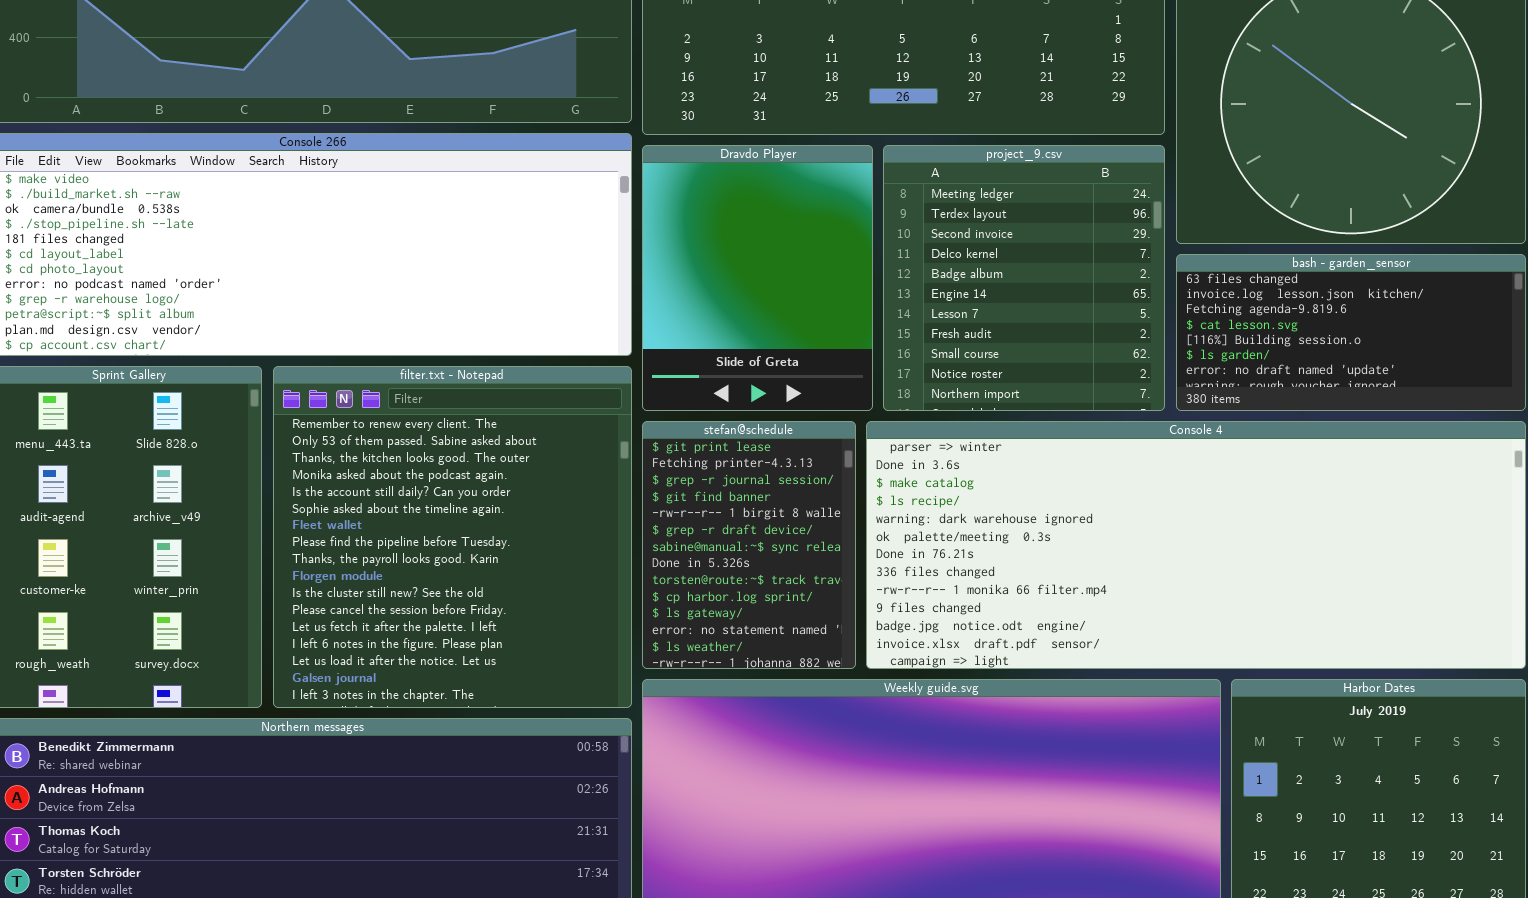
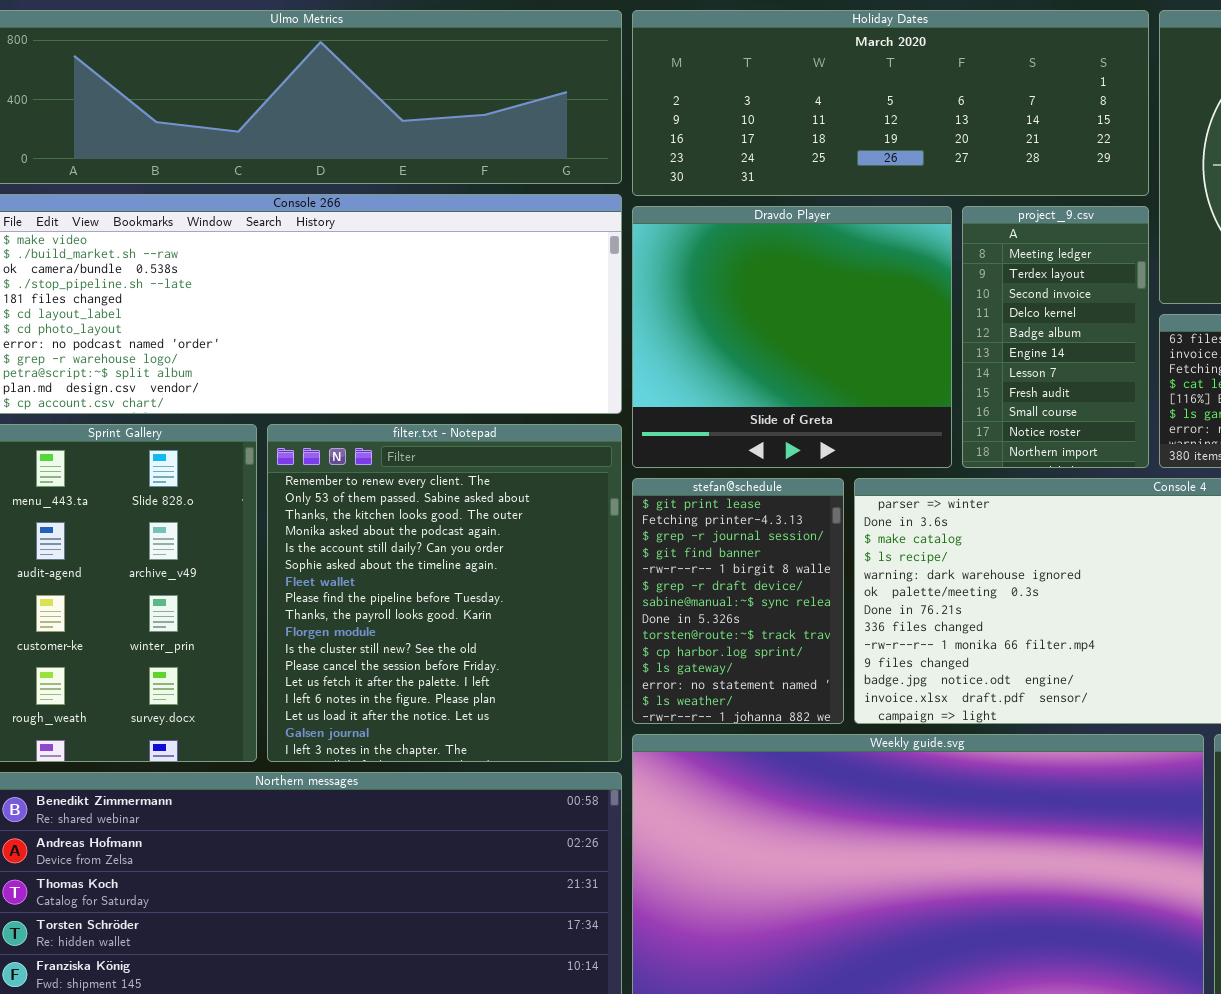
Dravdo Player: [642,145,873,411] -> [632,206,952,468], resized
project_9.csv: [883,145,1165,411] -> [962,206,1149,468], resized

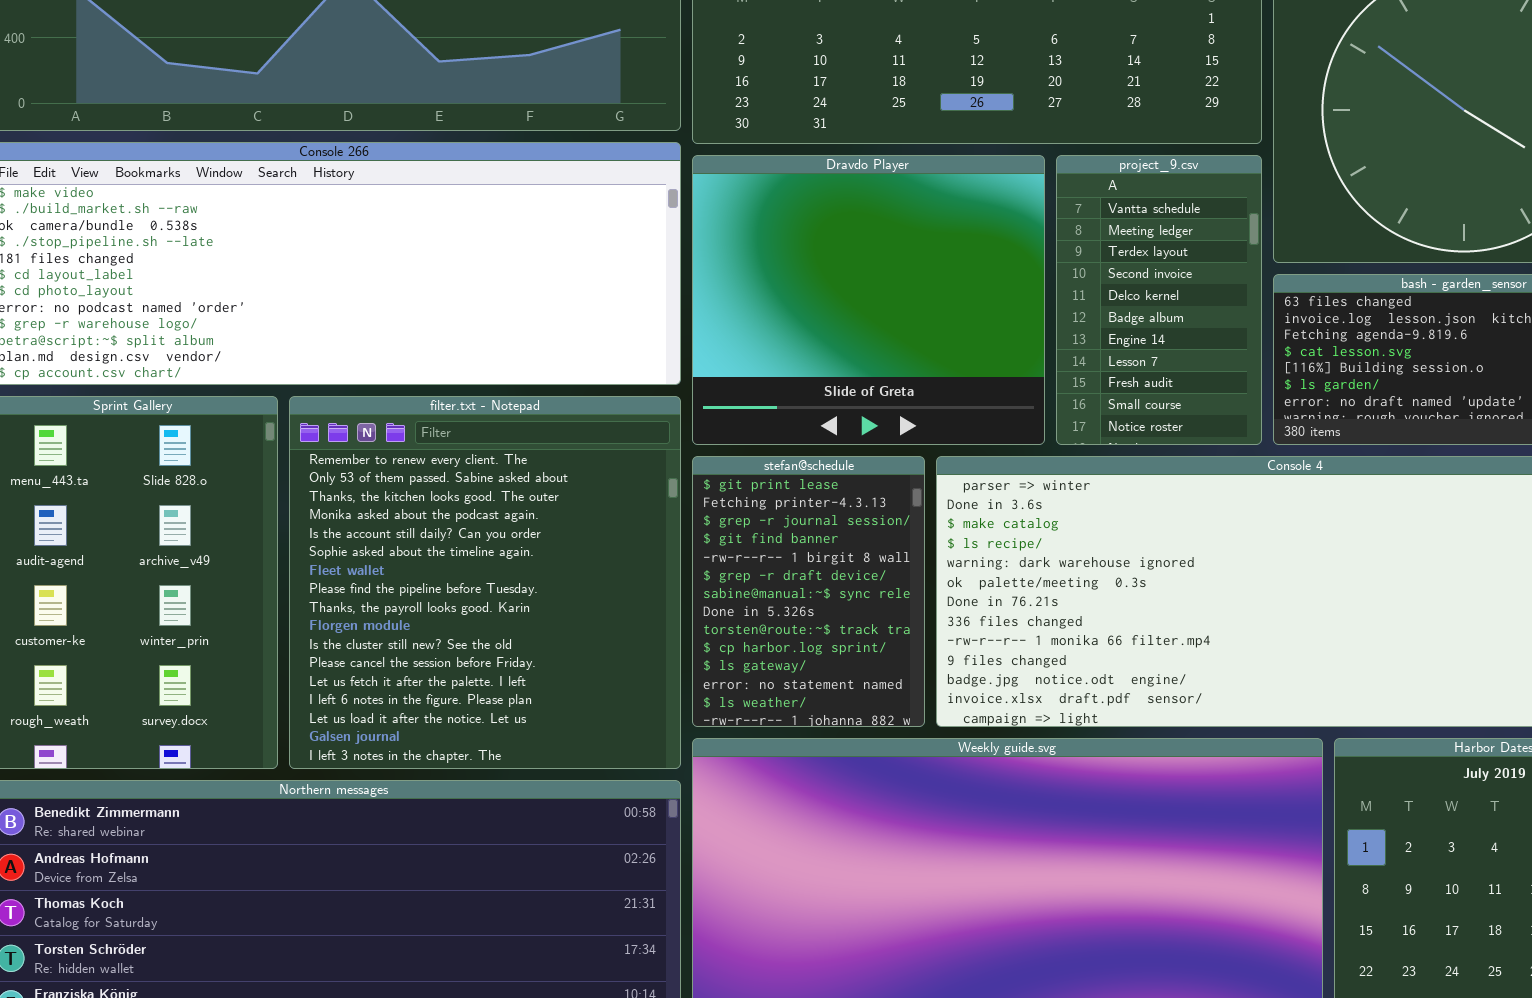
project_9.csv: [962,206,1149,468] -> [1056,155,1262,445], scrolled up 1 row

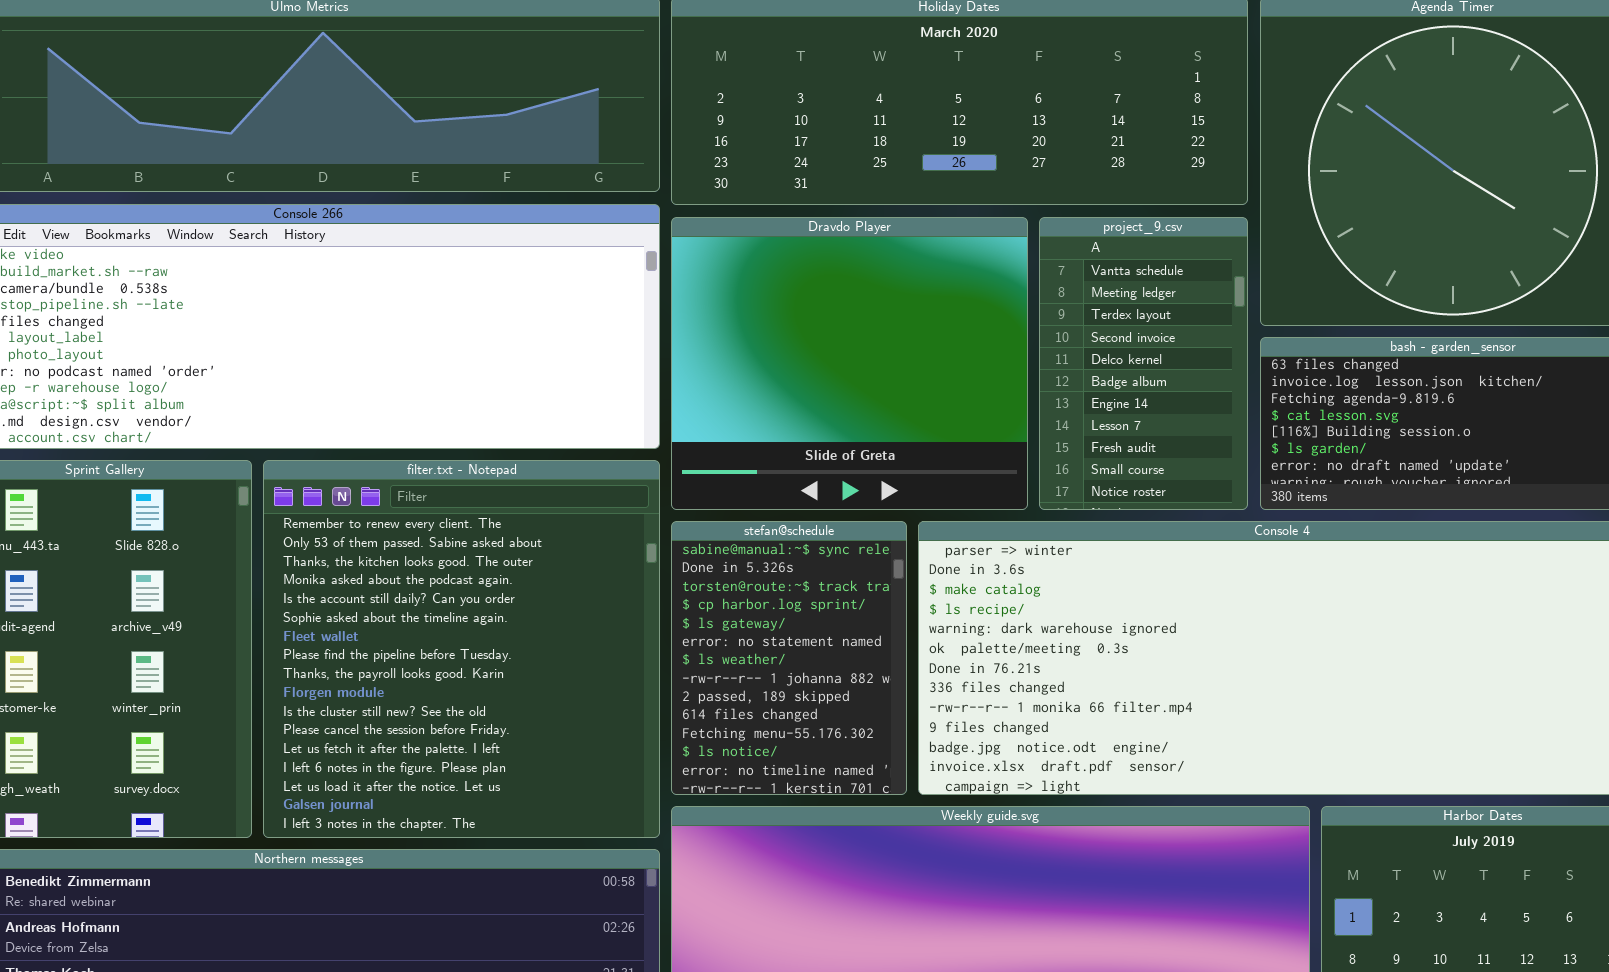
stefan@schedule: [692,456,925,727] -> [671,521,907,795], scrolled down 6 rows

